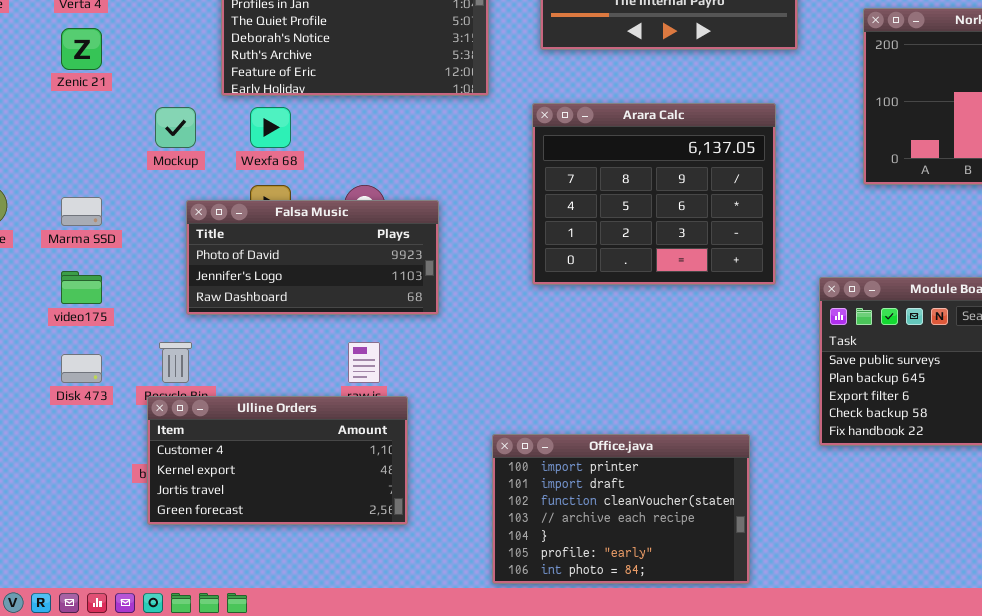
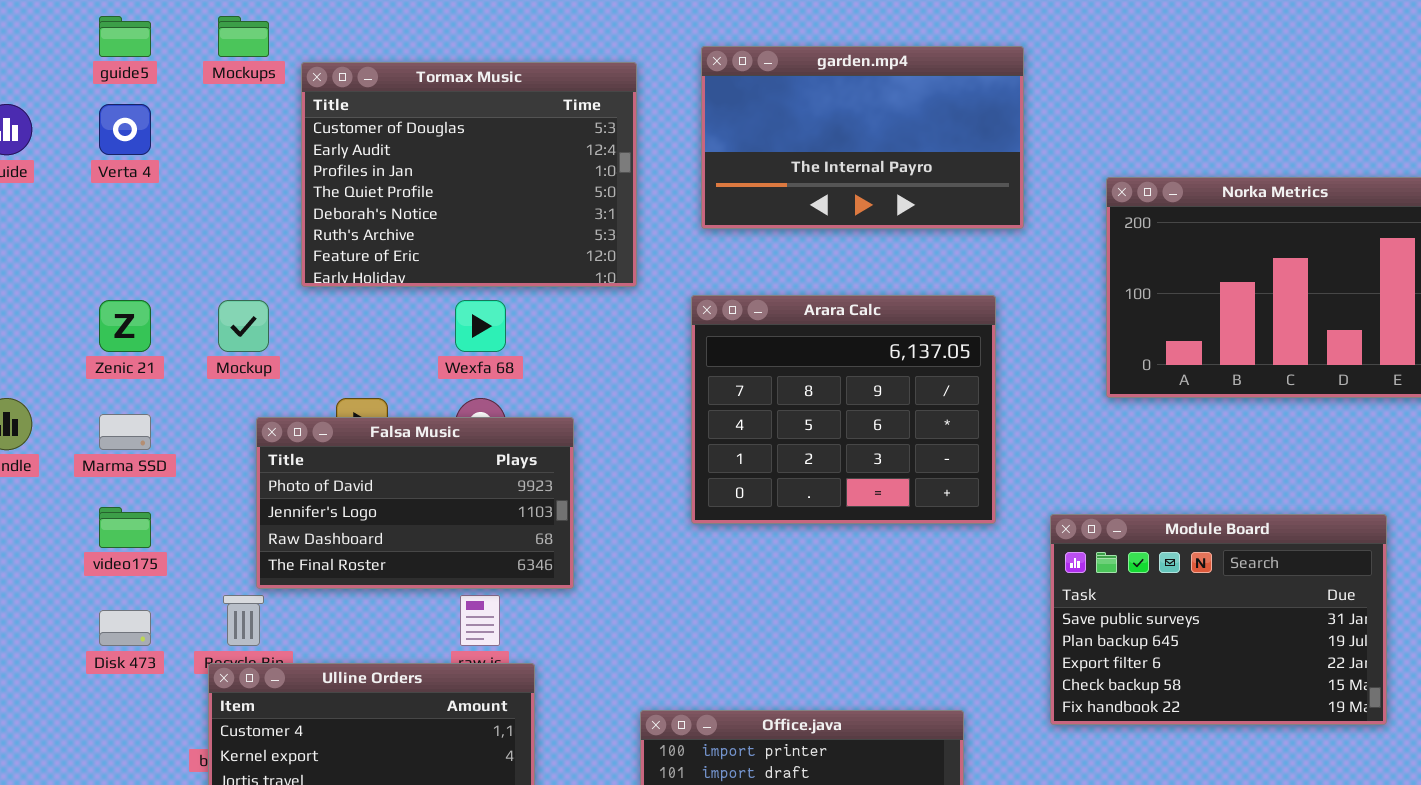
Zenic 21: [61,28,102,70] -> [99,300,151,352], moved
Wexfa 68: [250,107,291,148] -> [455,300,506,352], moved
Falsa Music: [186,200,439,315] -> [256,417,574,589], resized

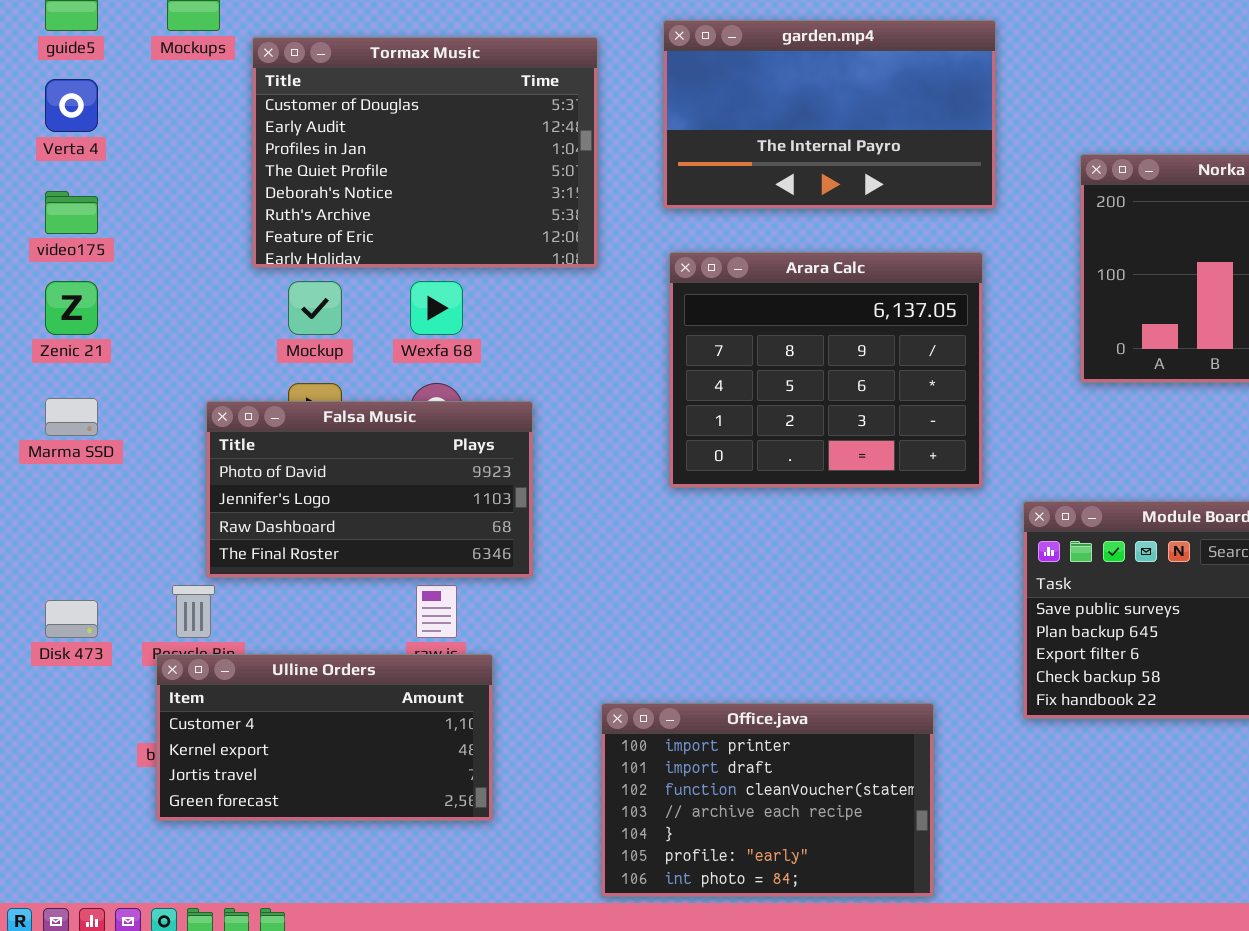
Arara Calc: [691,295,996,524] -> [669,252,983,488], moved
Mockup: [218,300,269,352] -> [288,281,342,335], moved
video175: [99,507,151,548] -> [45,191,98,234], moved

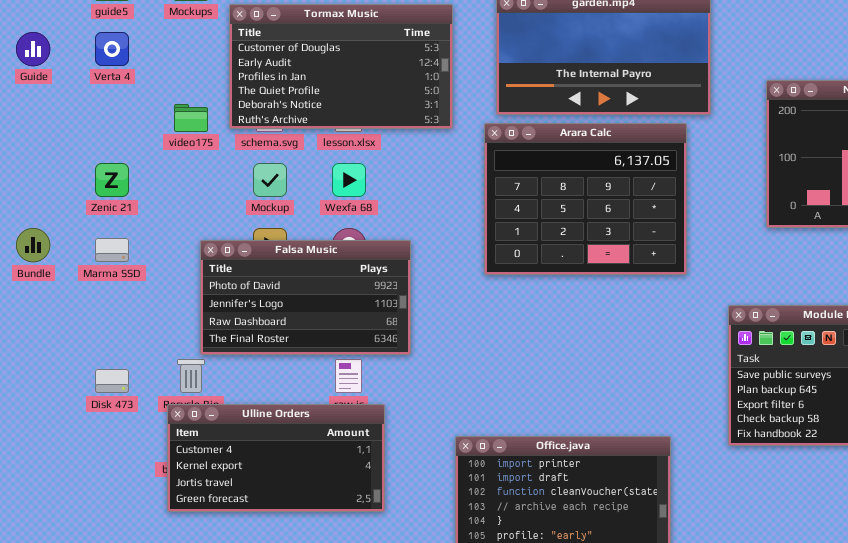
Tormax Music: [252,37,598,268] -> [229,4,453,129], resized
video175: [45,191,98,234] -> [174,104,208,132], moved
Arara Calc: [669,252,983,488] -> [484,123,687,275], moved

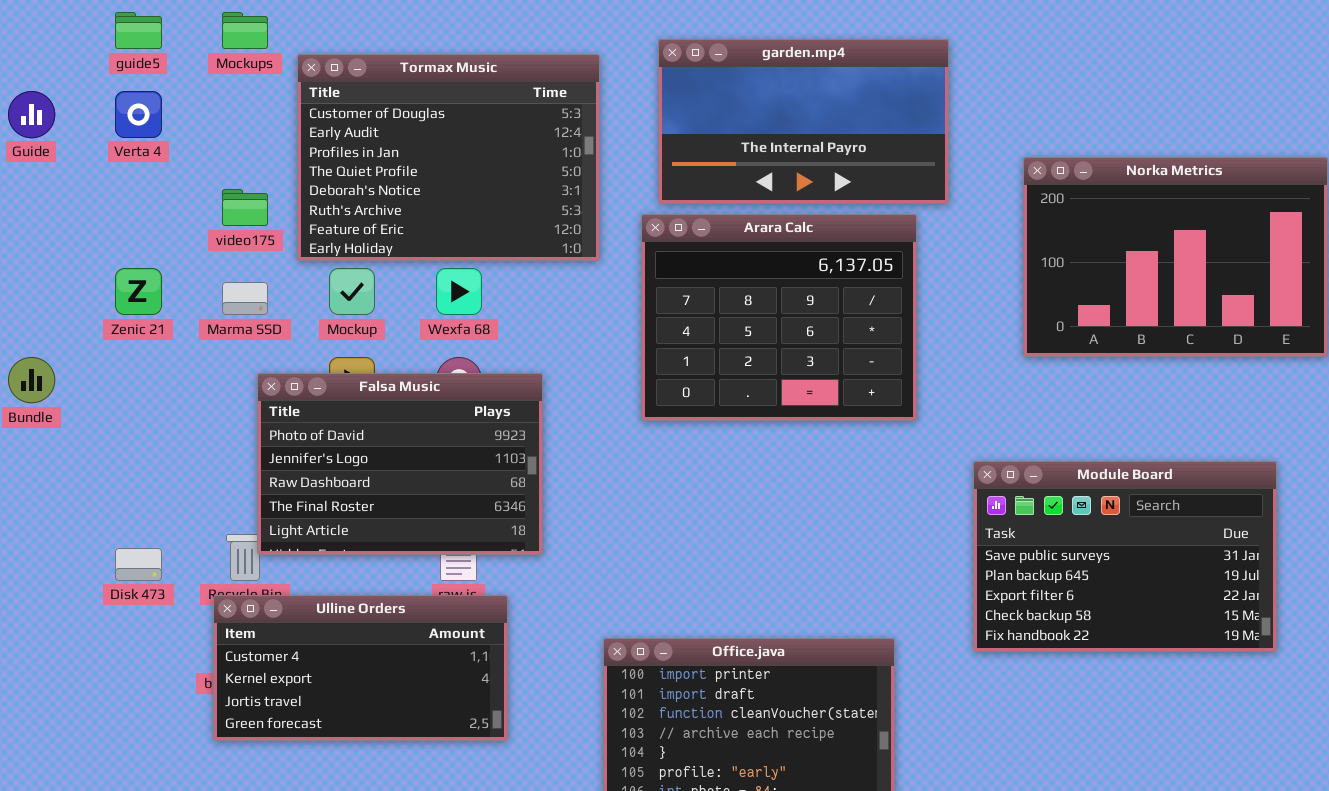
Tormax Music: [229,4,453,129] -> [297,54,600,261], resized
Marma SSD: [95,238,129,262] -> [222,282,268,315], moved
Falsa Music: [200,240,411,355] -> [257,373,543,555], resized

